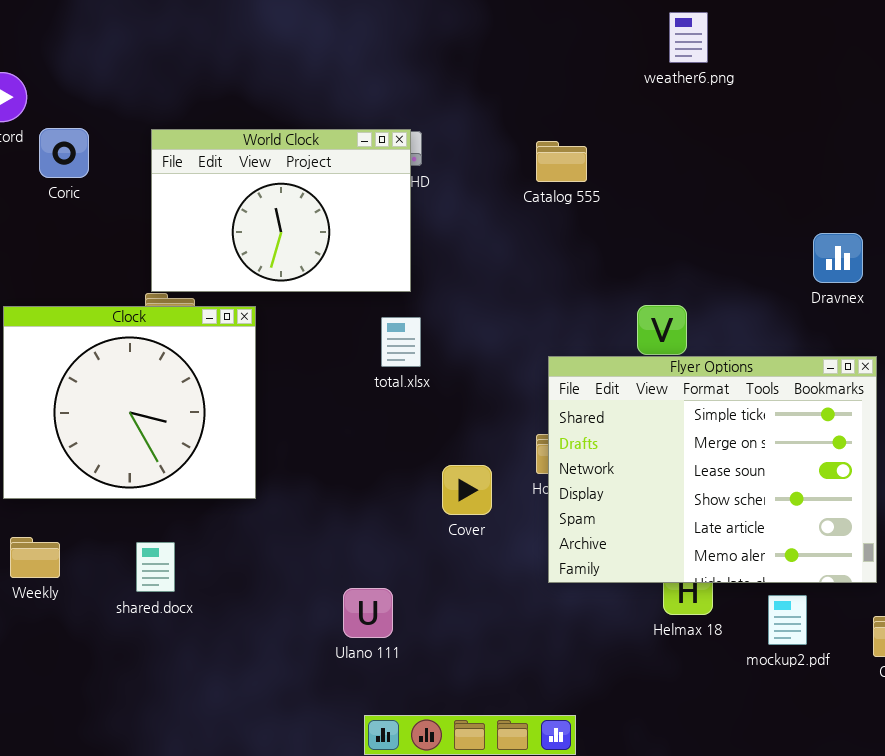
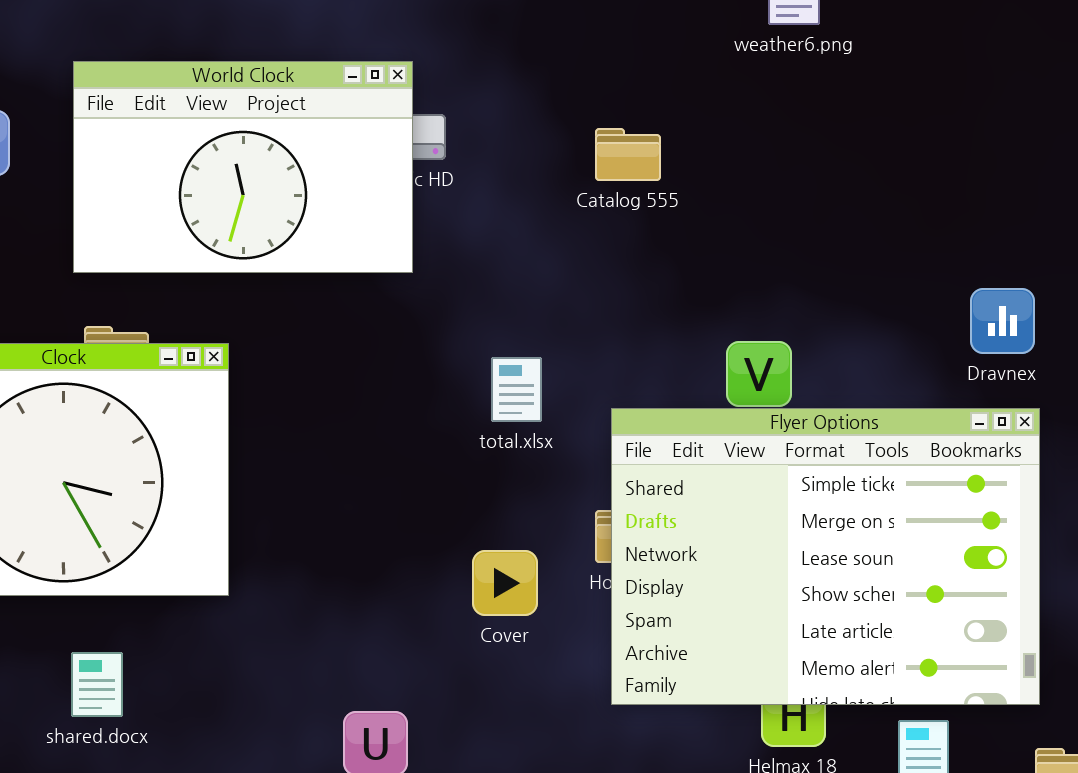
World Clock: [151,129,411,292] -> [73,61,413,273], moved
Dravnex: [813,233,863,283] -> [970,288,1035,354], moved
total.xlsx: [381,317,421,367] -> [491,357,542,422], moved

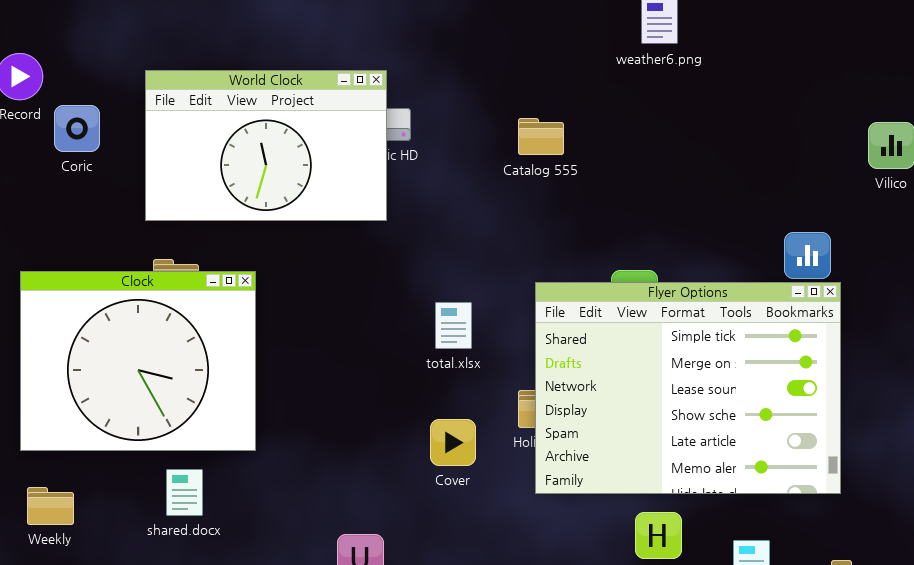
total.xlsx: [491,357,542,422] -> [435,302,472,349], moved
Flyer Options: [611,408,1040,705] -> [535,282,841,494], moved
shared.docx: [71,652,123,717] -> [166,469,203,516], moved

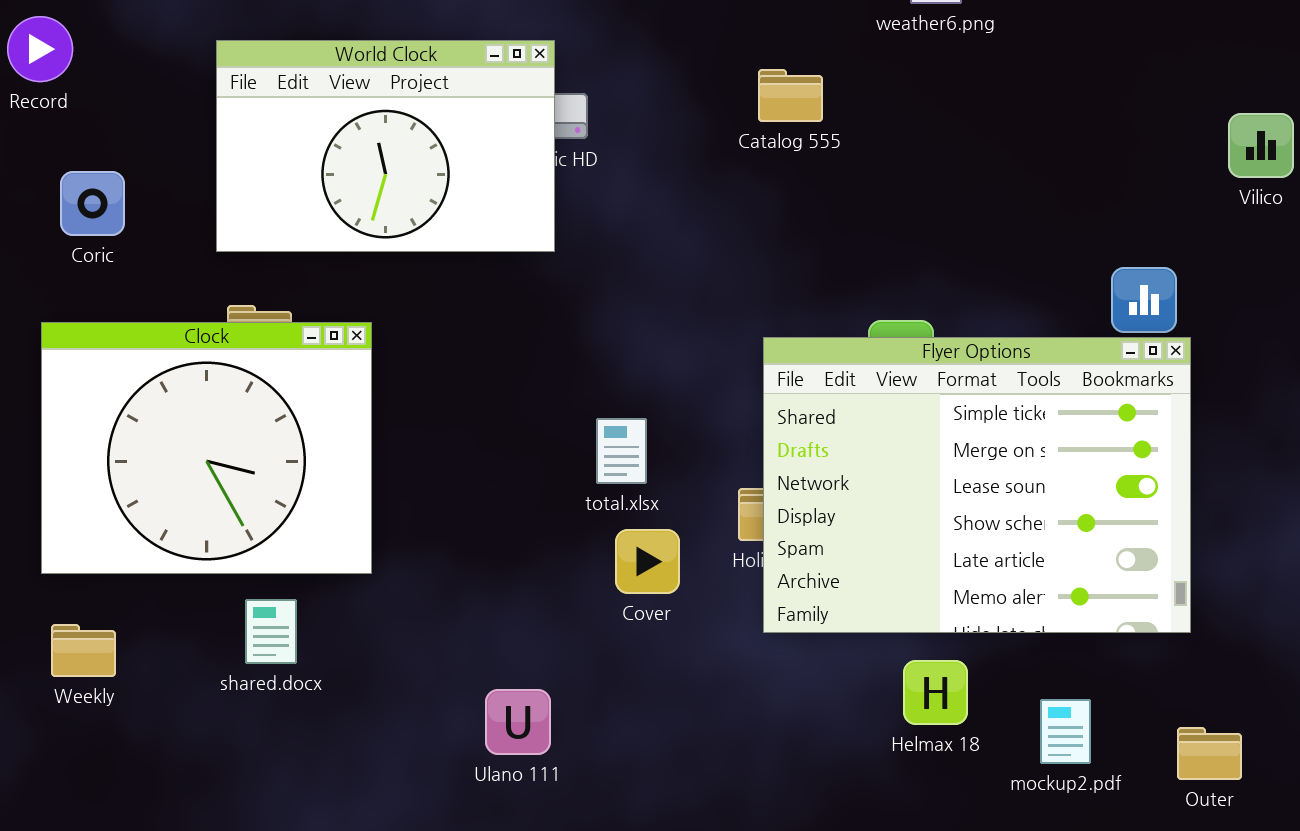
Coric: [54,105,100,152] -> [60,171,125,236], moved
Catalog 555: [518,118,564,155] -> [758,69,823,122], moved
total.xlsx: [435,302,472,349] -> [596,418,647,484], moved

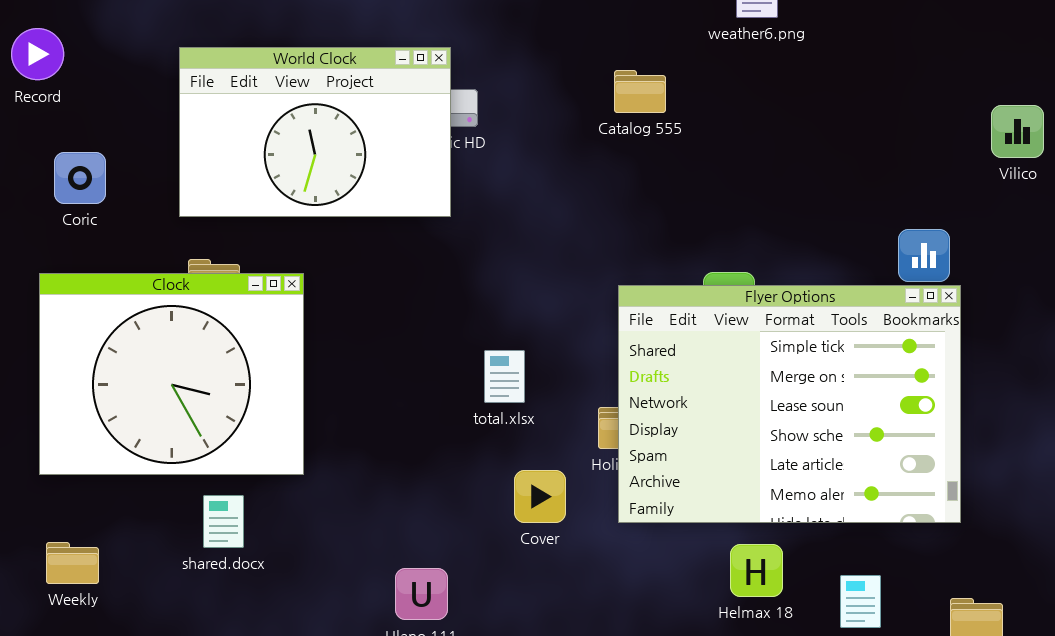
Cover: [615,529,680,594] -> [514,470,566,523], moved
Weekly: [51,624,116,677] -> [46,542,99,584], moved

